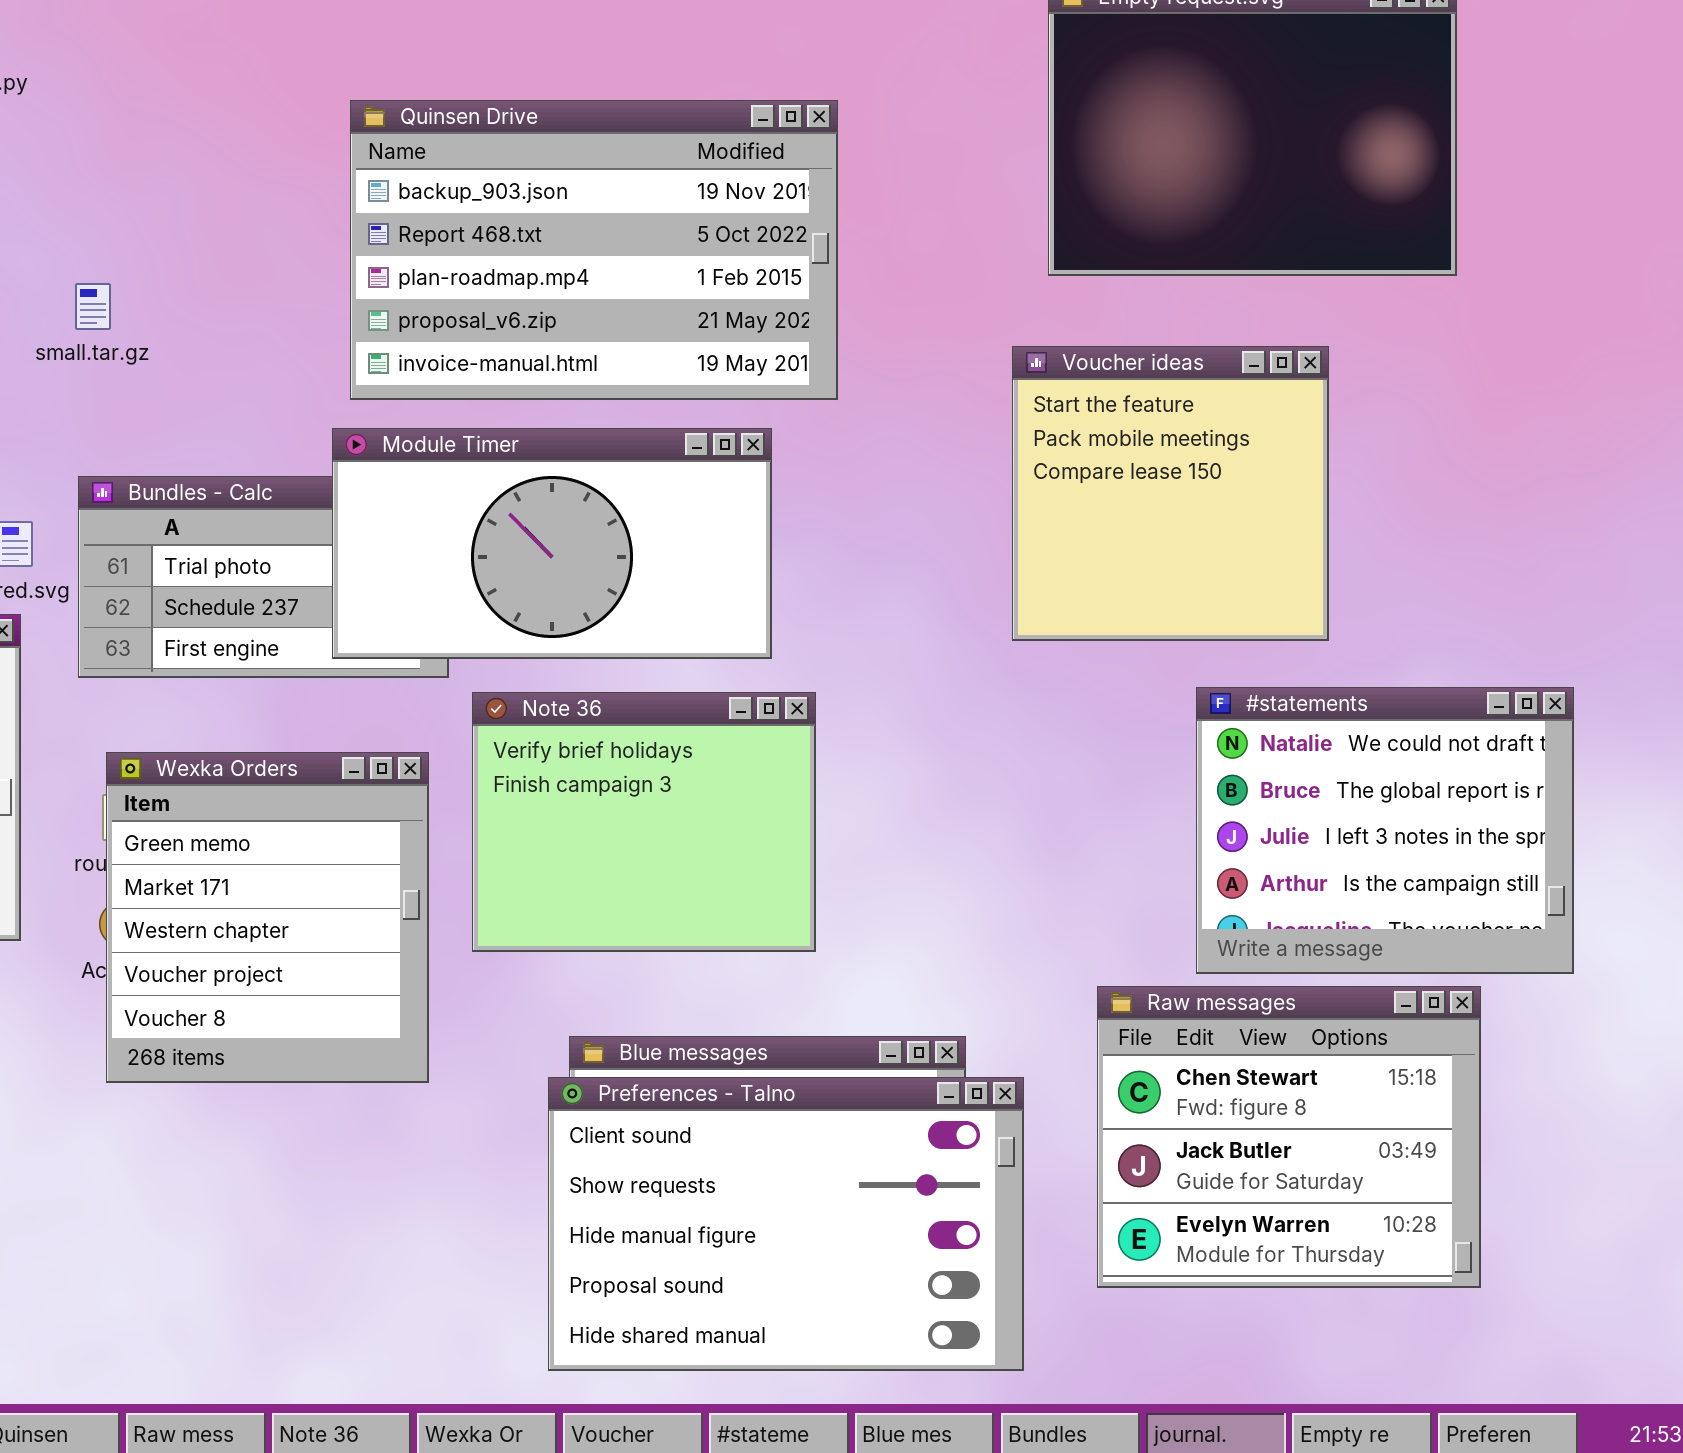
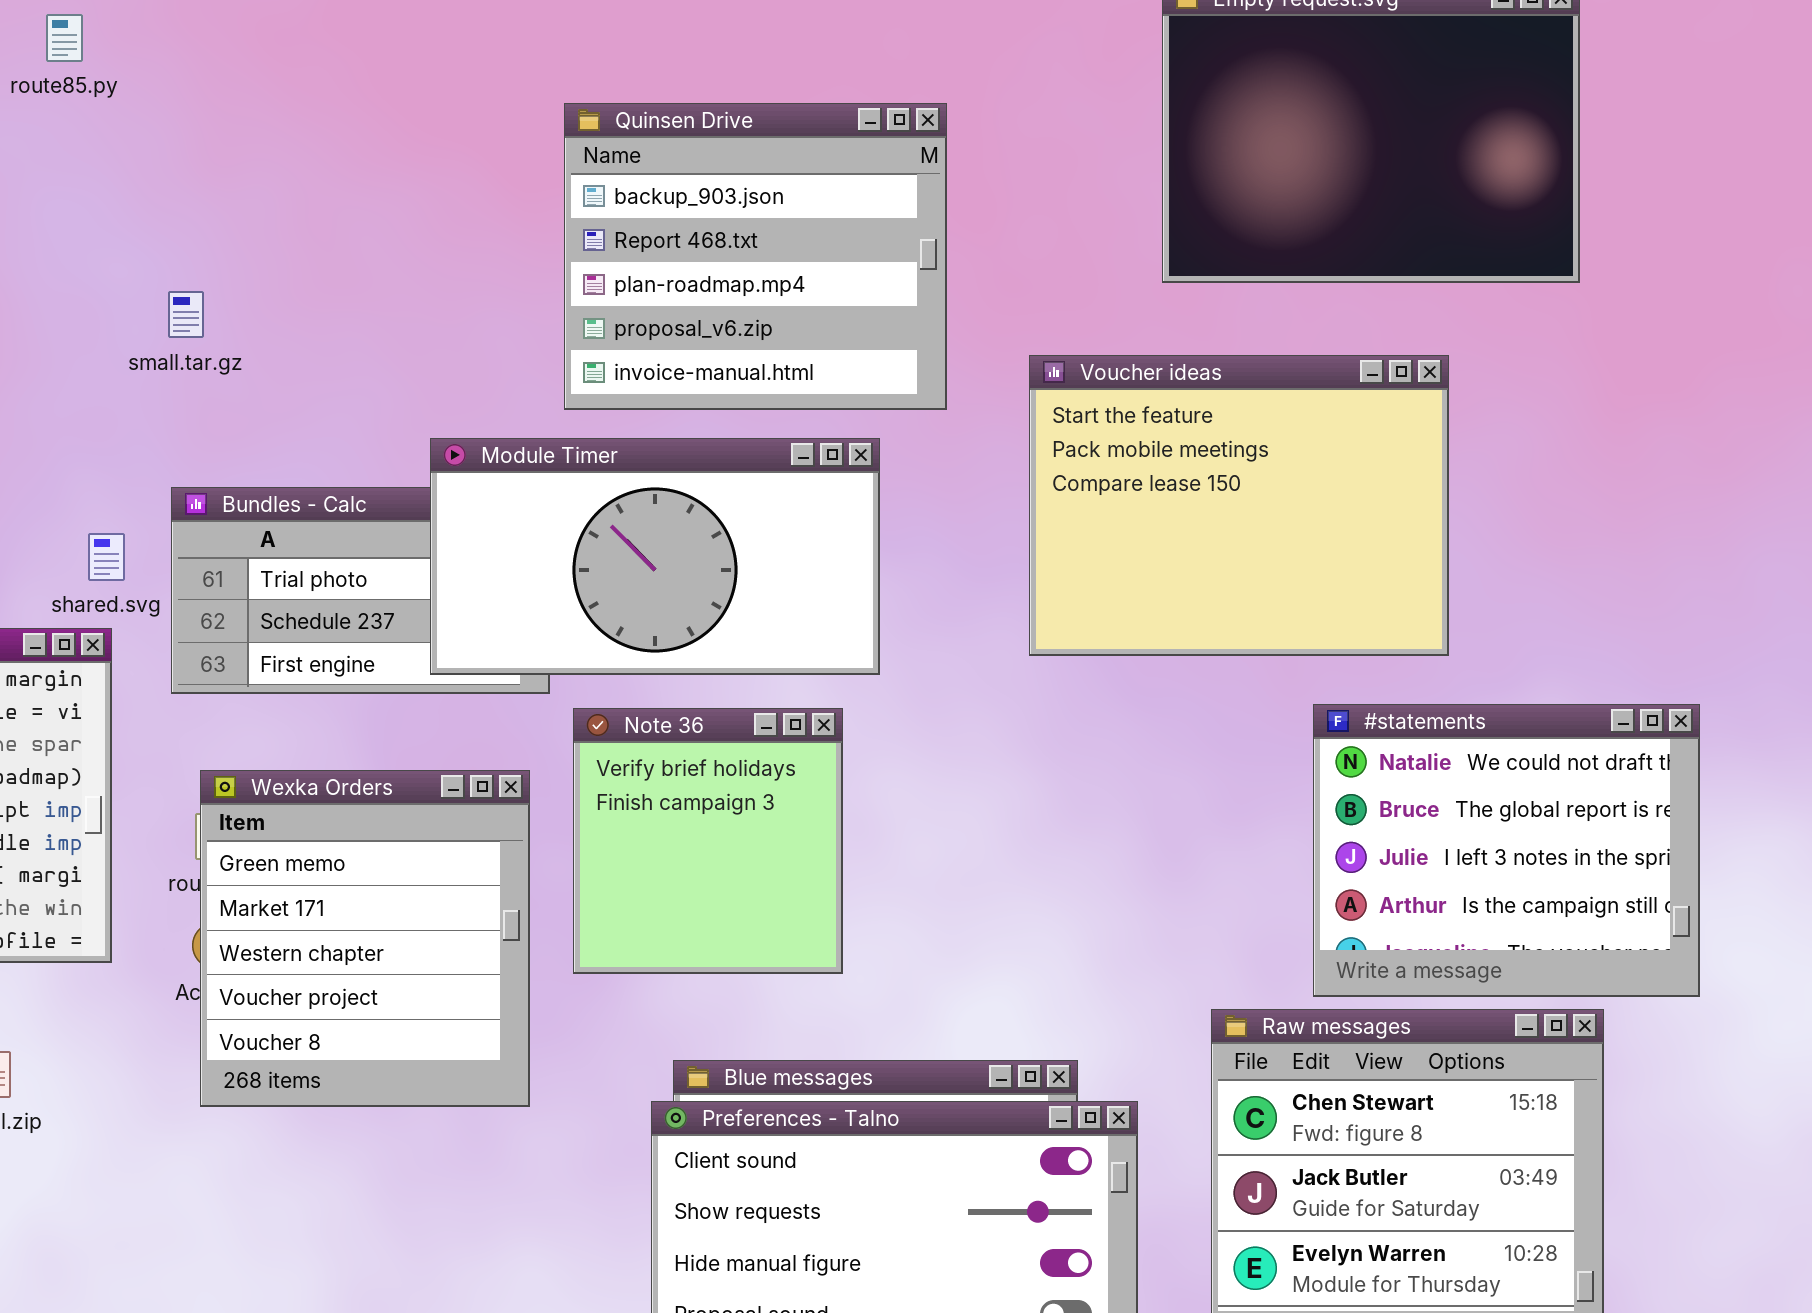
Quinsen Drive: [350,100,838,400] -> [564,103,947,410], resized
Voucher ideas: [1012,346,1329,641] -> [1029,355,1449,656], resized
Note 36: [472,692,816,952] -> [573,708,843,974], resized

